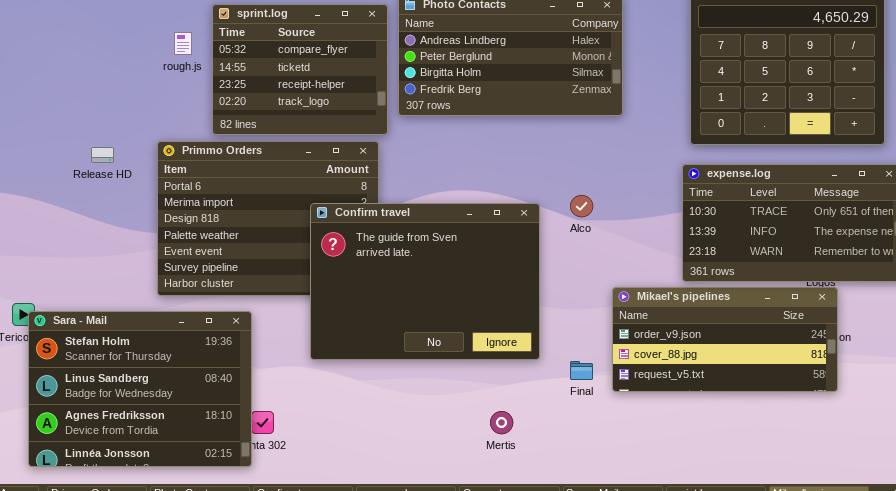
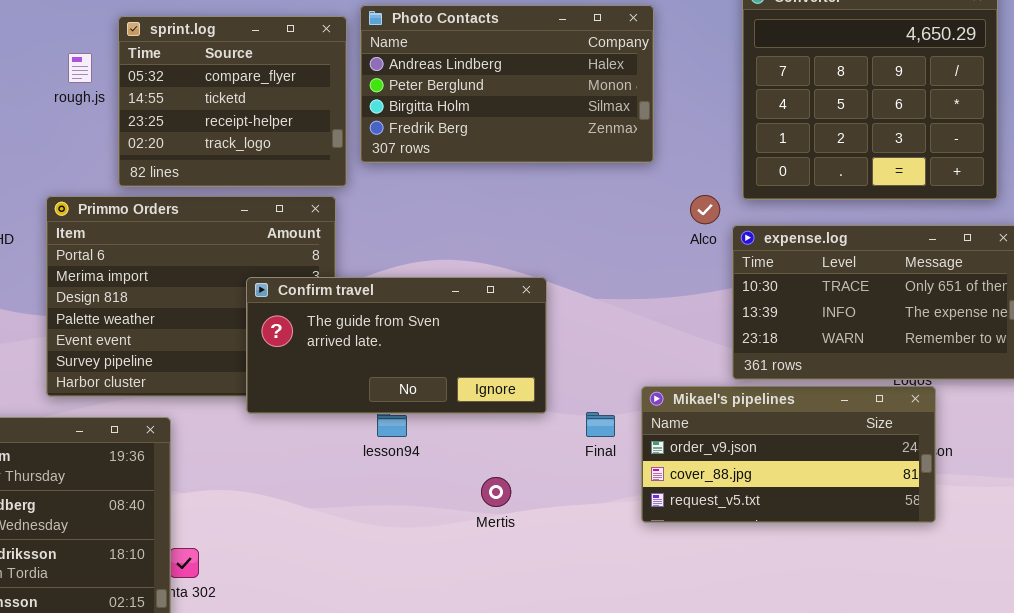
Alco: [570,195,593,217] -> [690,195,720,224], moved
Confirm travel: [310,203,540,360] -> [246,277,547,414], resized
Final: [570,361,593,380] -> [586,412,615,437], moved
Mertis: [490,411,513,434] -> [481,477,511,507], moved

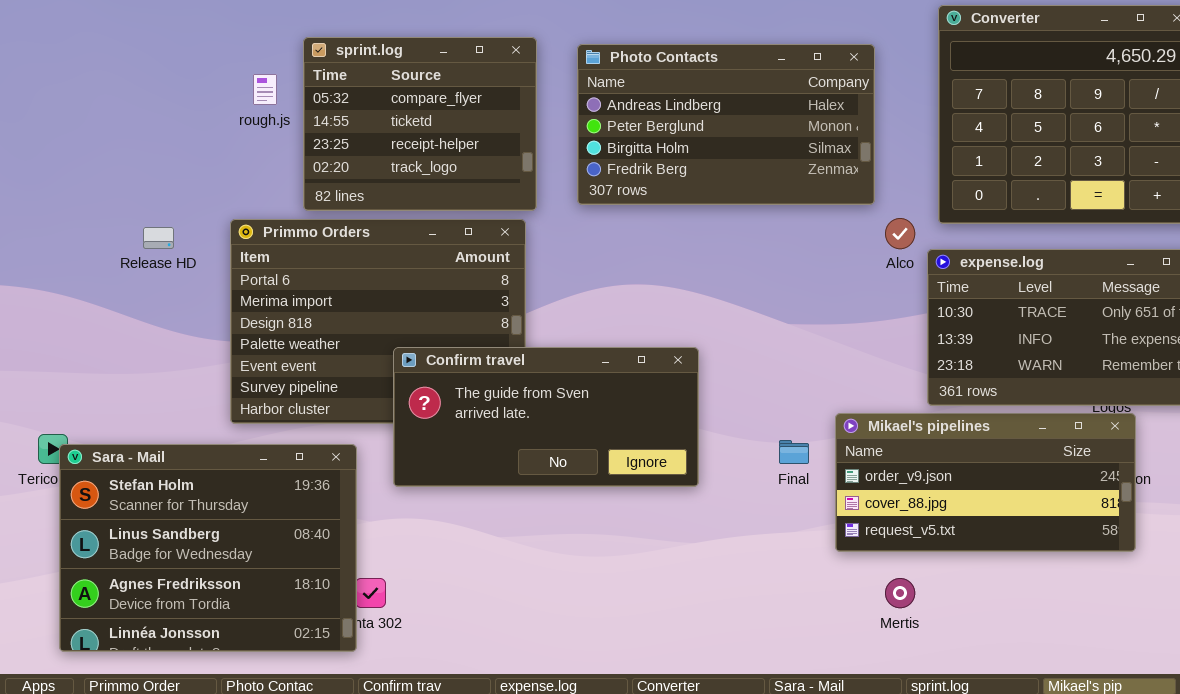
Photo Contacts: [360,5,654,163] -> [577,44,875,205], moved
Confirm travel: [246,277,547,414] -> [393,347,699,487], moved
Mertis: [481,477,511,507] -> [885,578,915,608], moved

